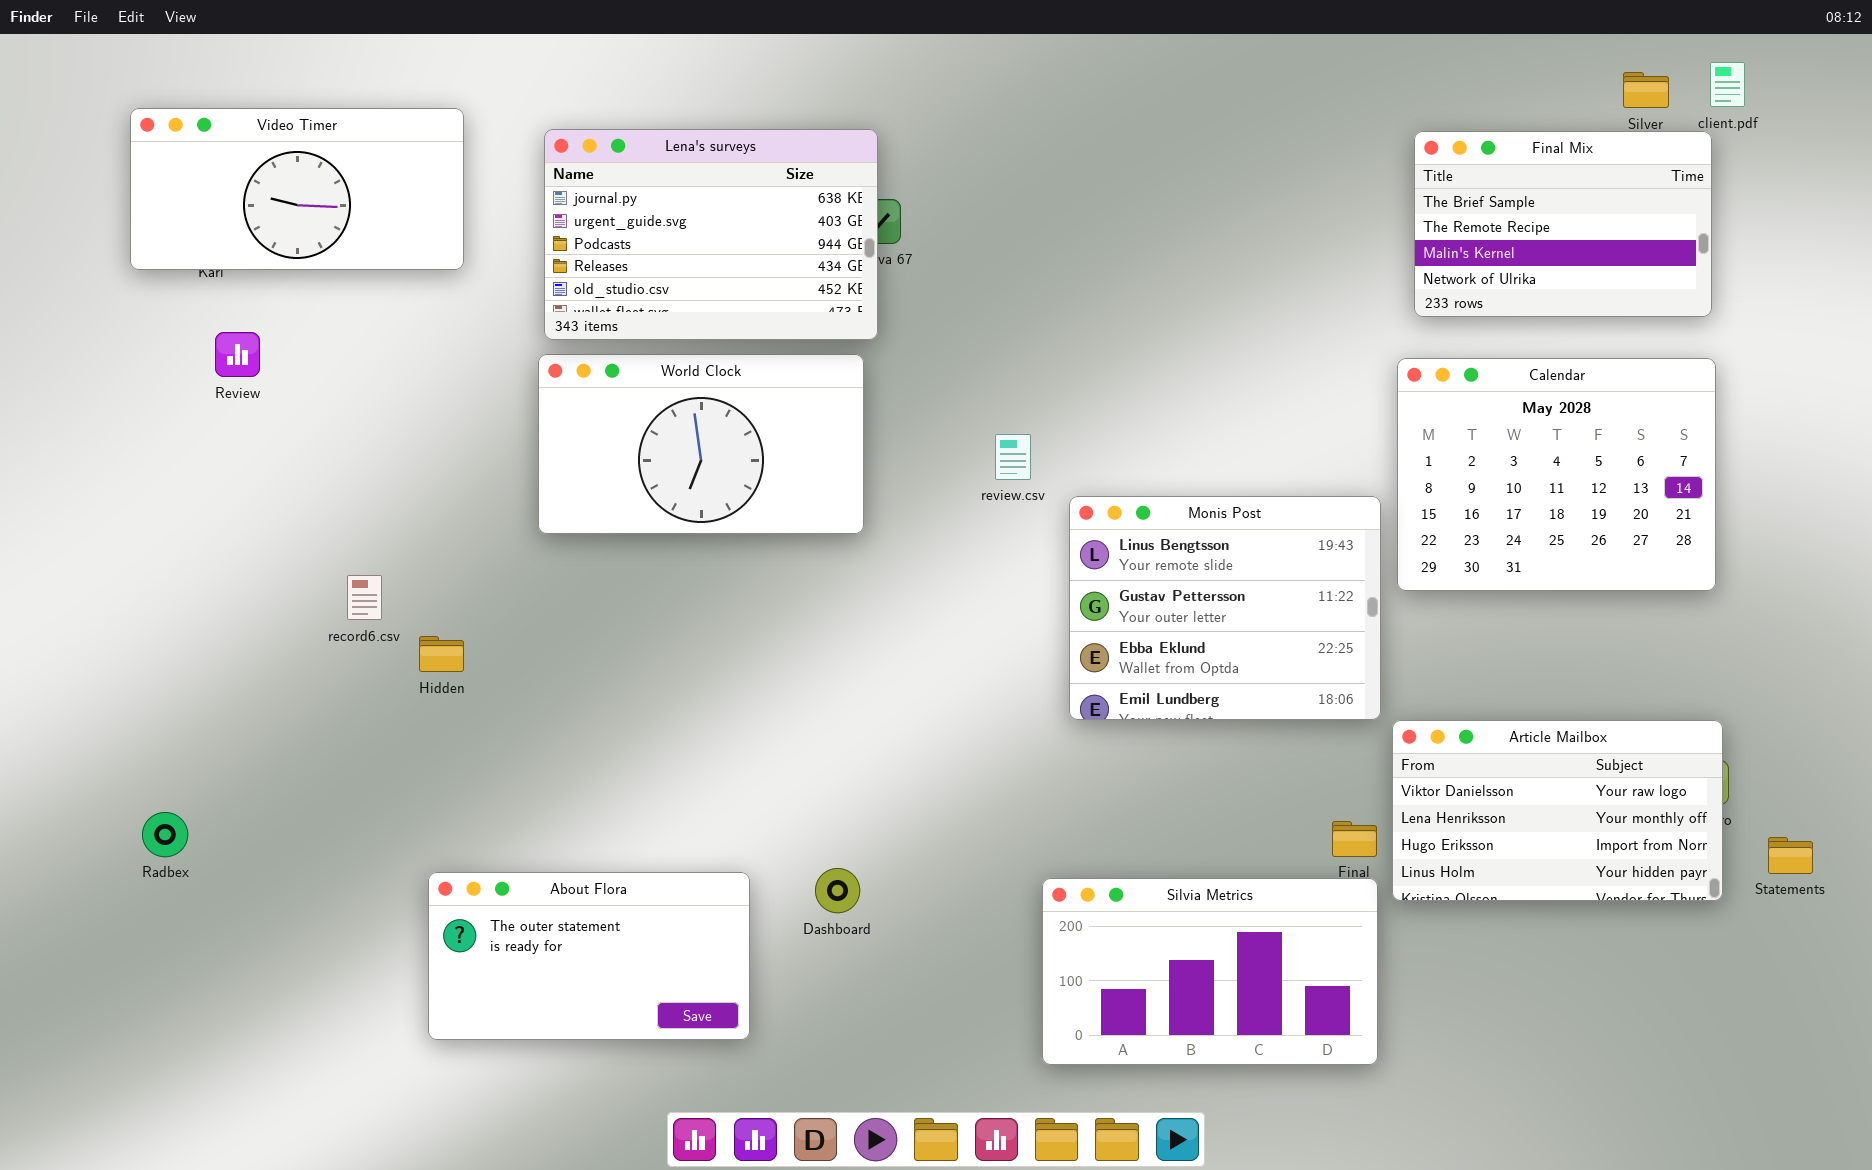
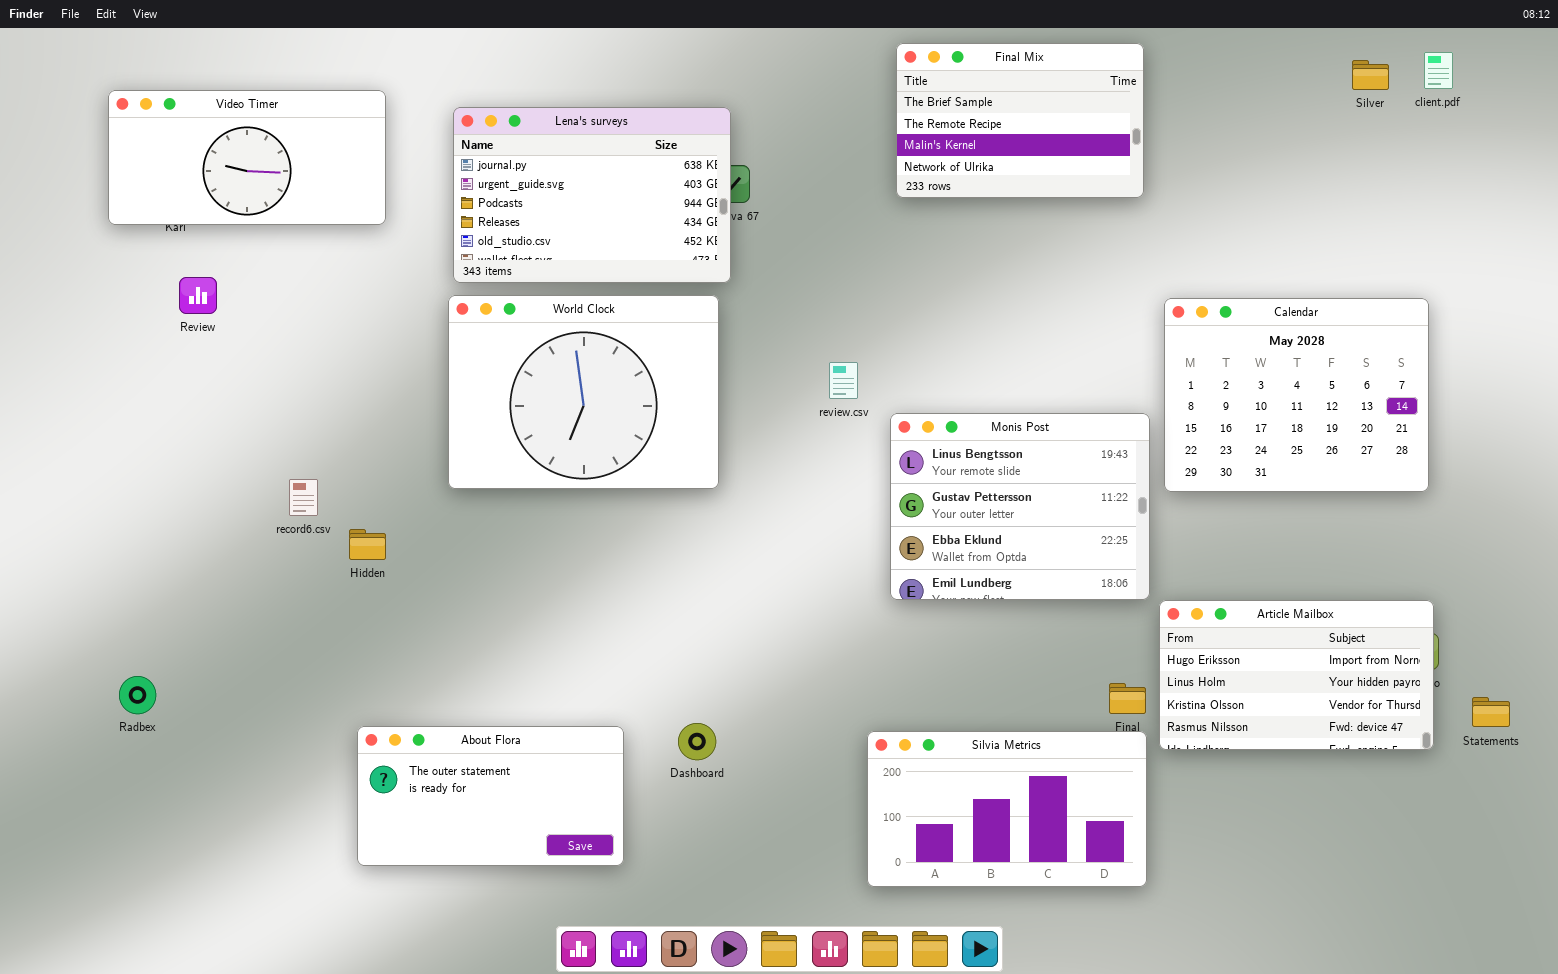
Final Mix: [1414,131,1712,317] -> [896,43,1144,198], moved
World Clock: [538,354,864,534] -> [448,295,719,489], resized
Article Mailbox: [1392,720,1723,901] -> [1159,600,1434,750], scrolled down 2 rows

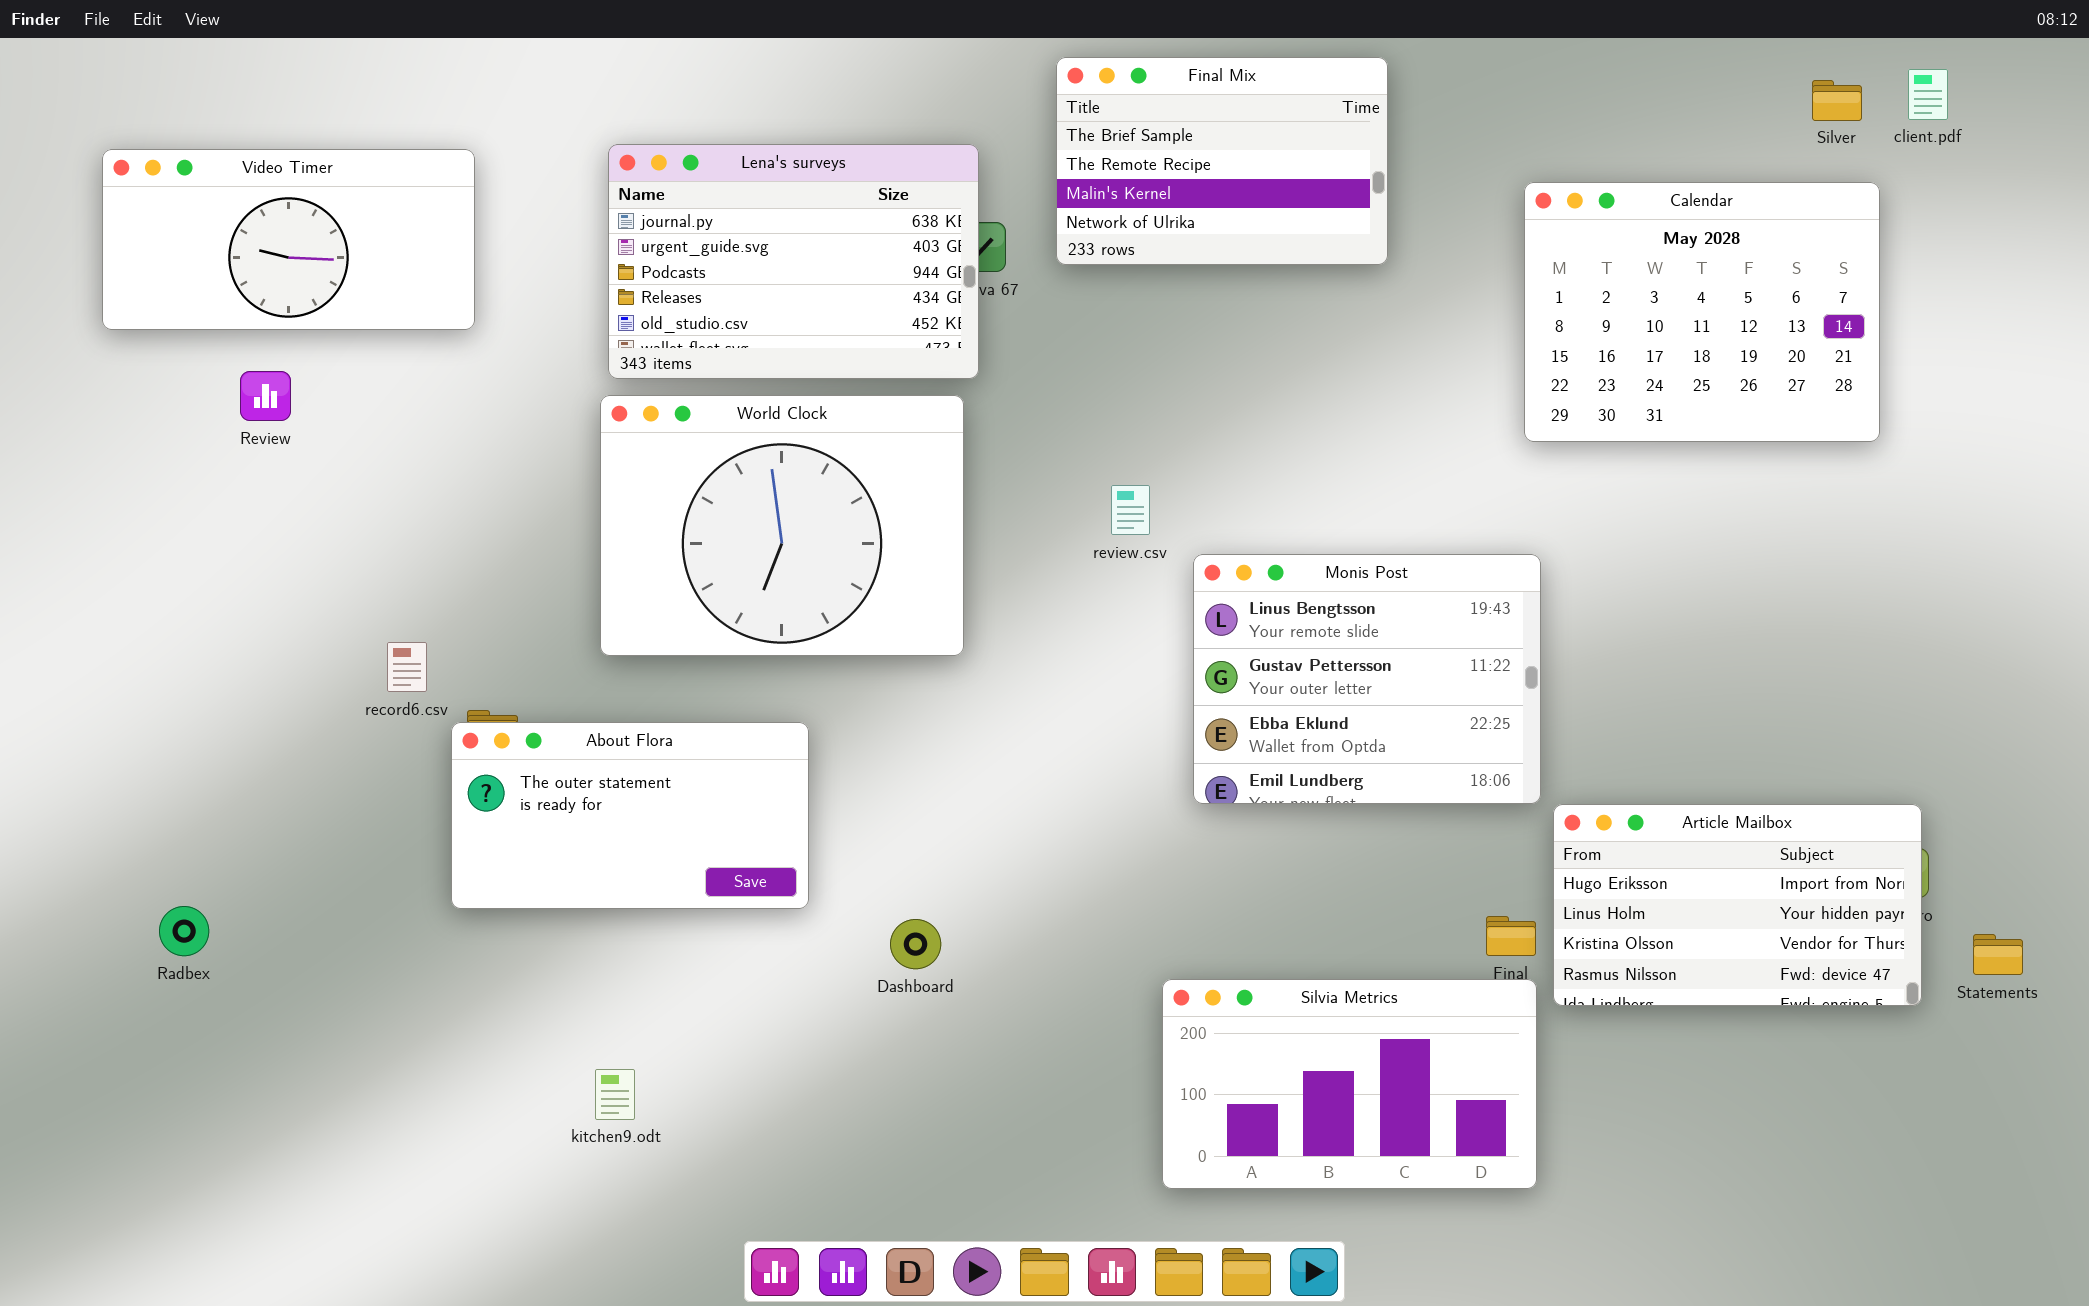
Final Mix: [896,43,1144,198] -> [1056,57,1388,265], moved
Video Timer: [108,90,386,225] -> [102,149,475,330], moved
Calendar: [1164,298,1429,492] -> [1524,182,1880,442], moved
Dashboard: [678,723,716,760] -> [890,919,941,969], moved
About Flora: [357,726,624,866] -> [451,722,809,909], moved

